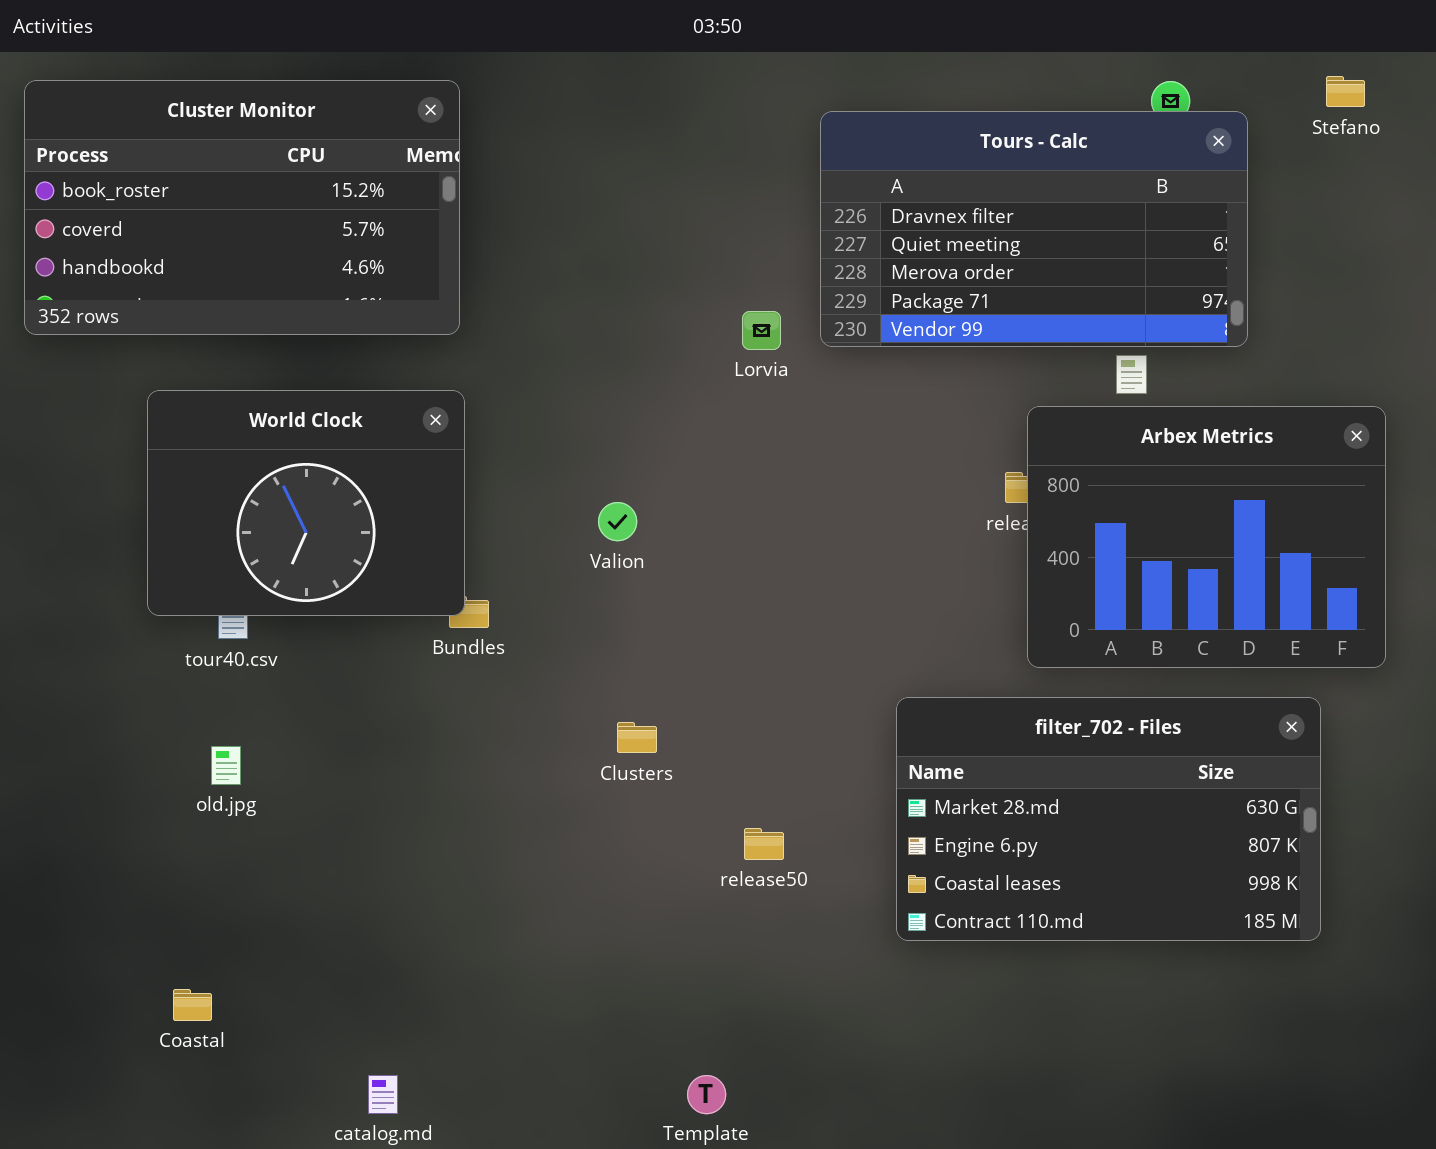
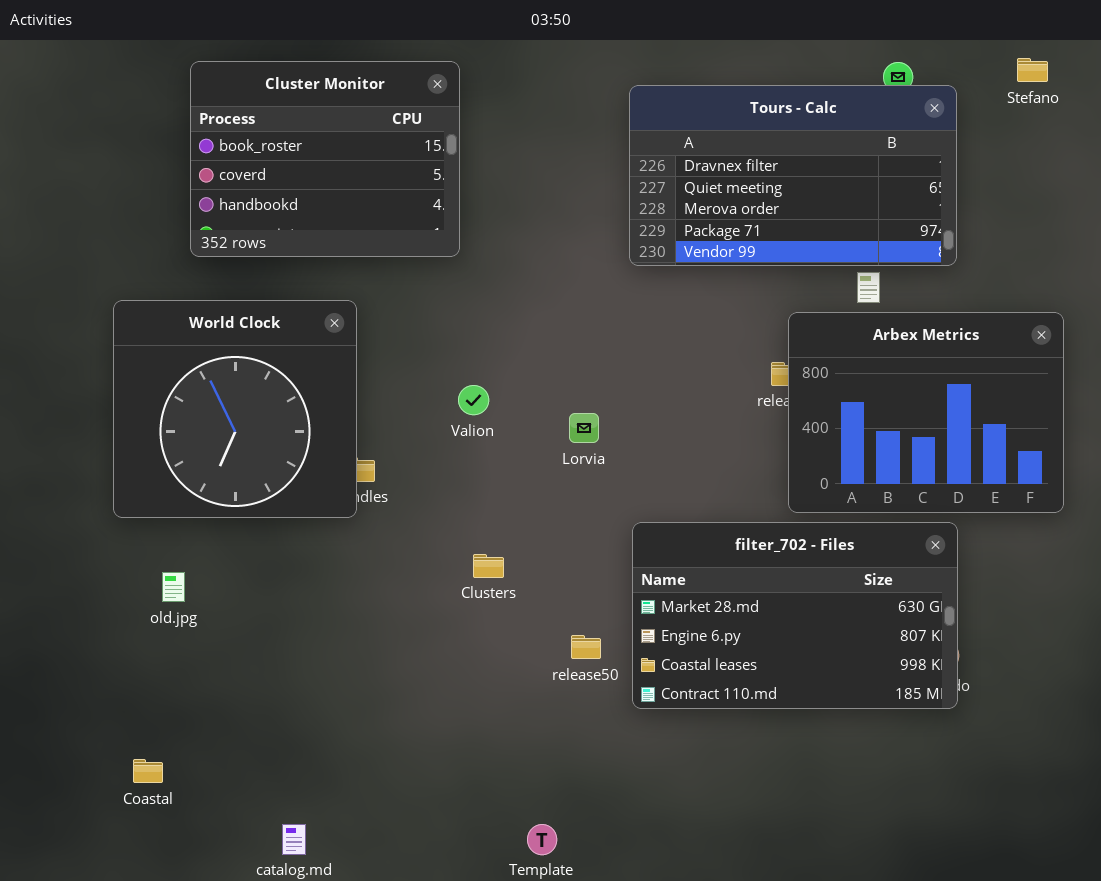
Cluster Monitor: [24,80,460,335] -> [190,61,460,257], moved, resized
Lorvia: [742,311,781,350] -> [569,413,599,443], moved
World Clock: [147,390,465,616] -> [113,300,357,518], resized
filter_702 - Files: [896,697,1321,941] -> [632,522,958,709], moved

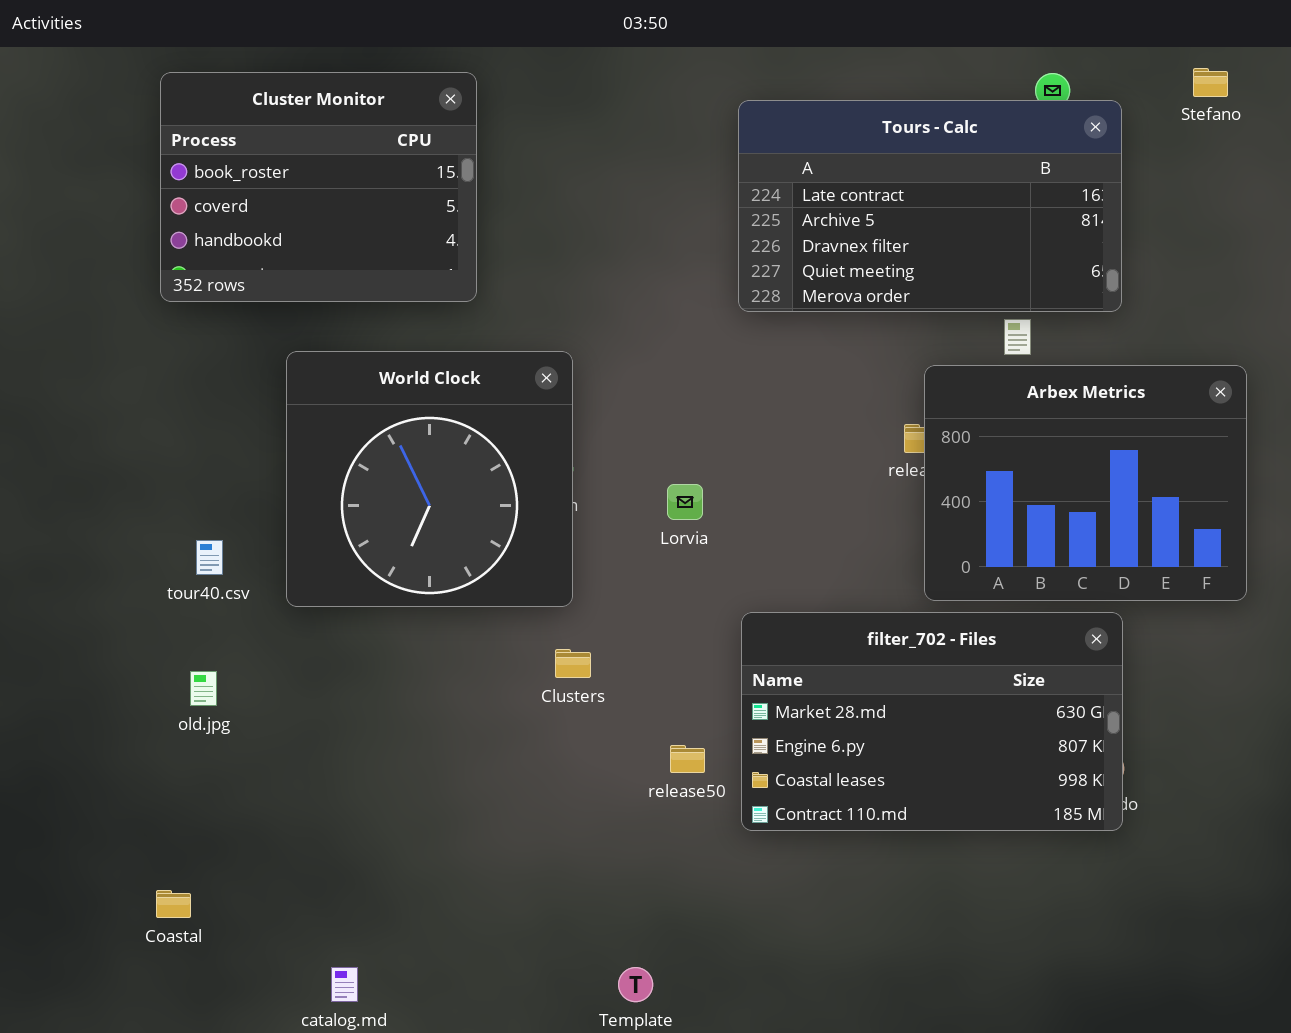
Cluster Monitor: [190,61,460,257] -> [160,72,477,302], moved
Tours - Calc: [629,85,957,266] -> [738,100,1122,312], scrolled up 2 rows
World Clock: [113,300,357,518] -> [286,351,573,607], moved

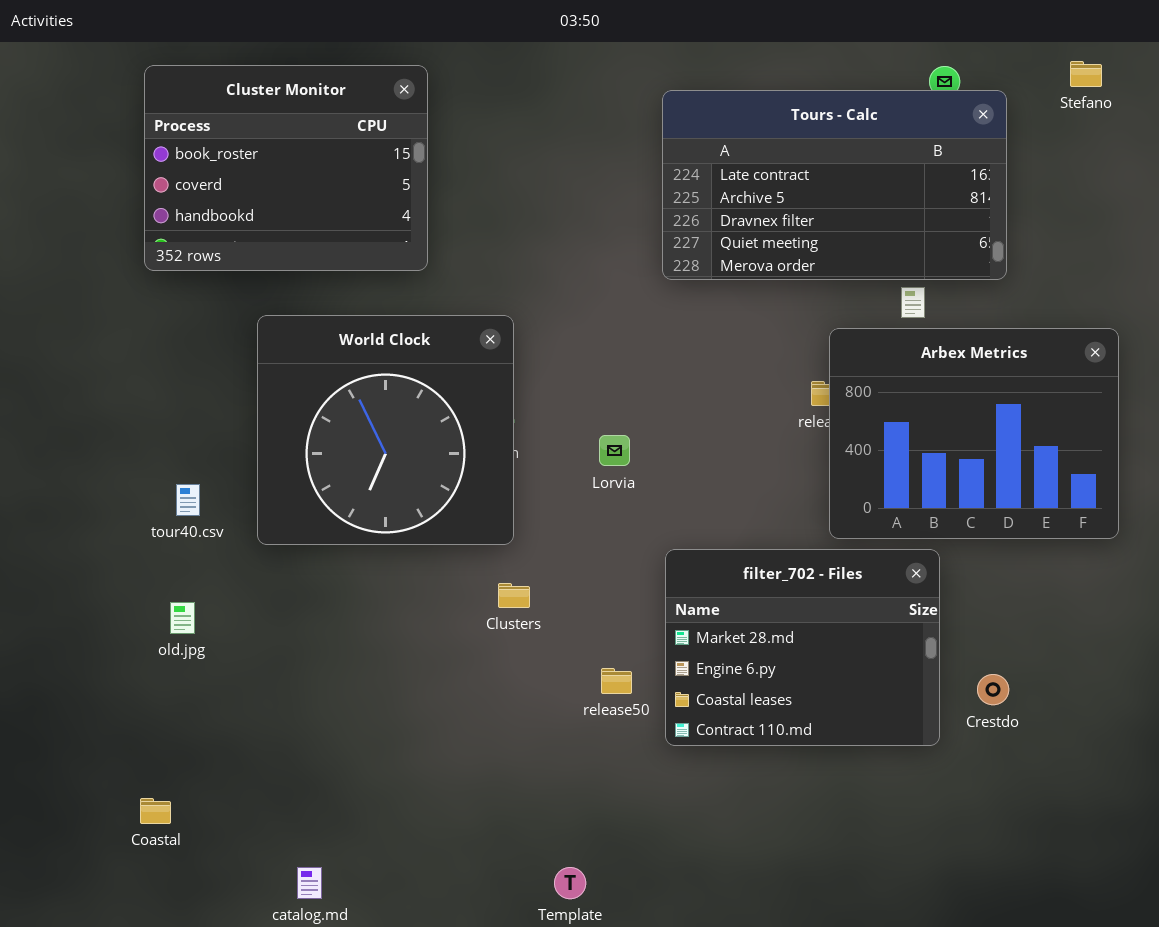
filter_702 - Files: [741,612,1123,831] -> [665,549,940,746], resized

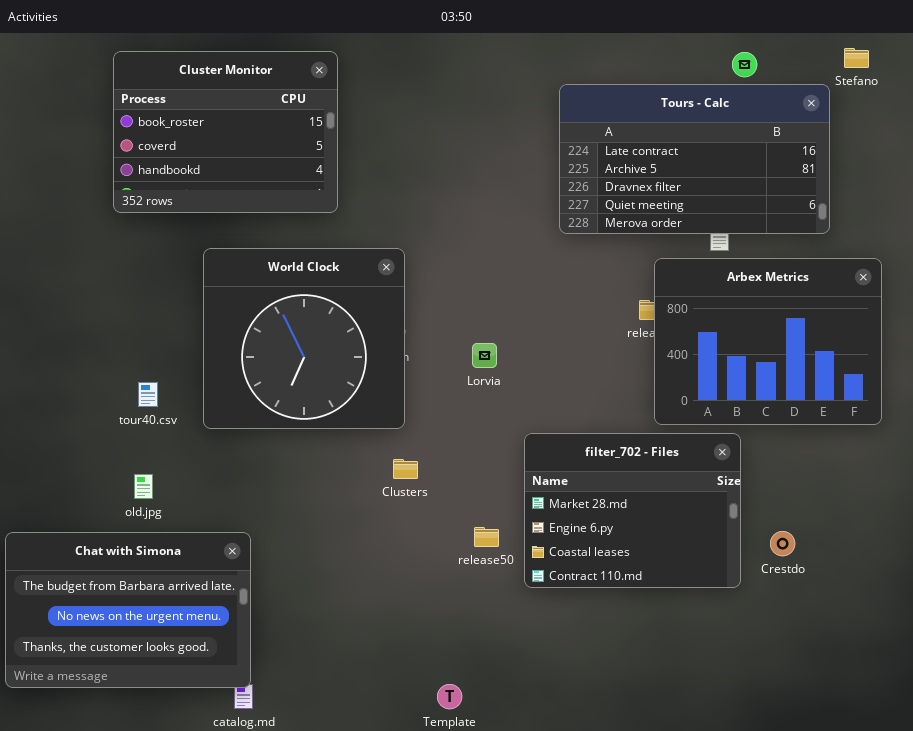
Tours - Calc: [662,90,1007,280] -> [559,84,830,234], moved
Chat with Simona: none -> [5,532,251,688], opened

